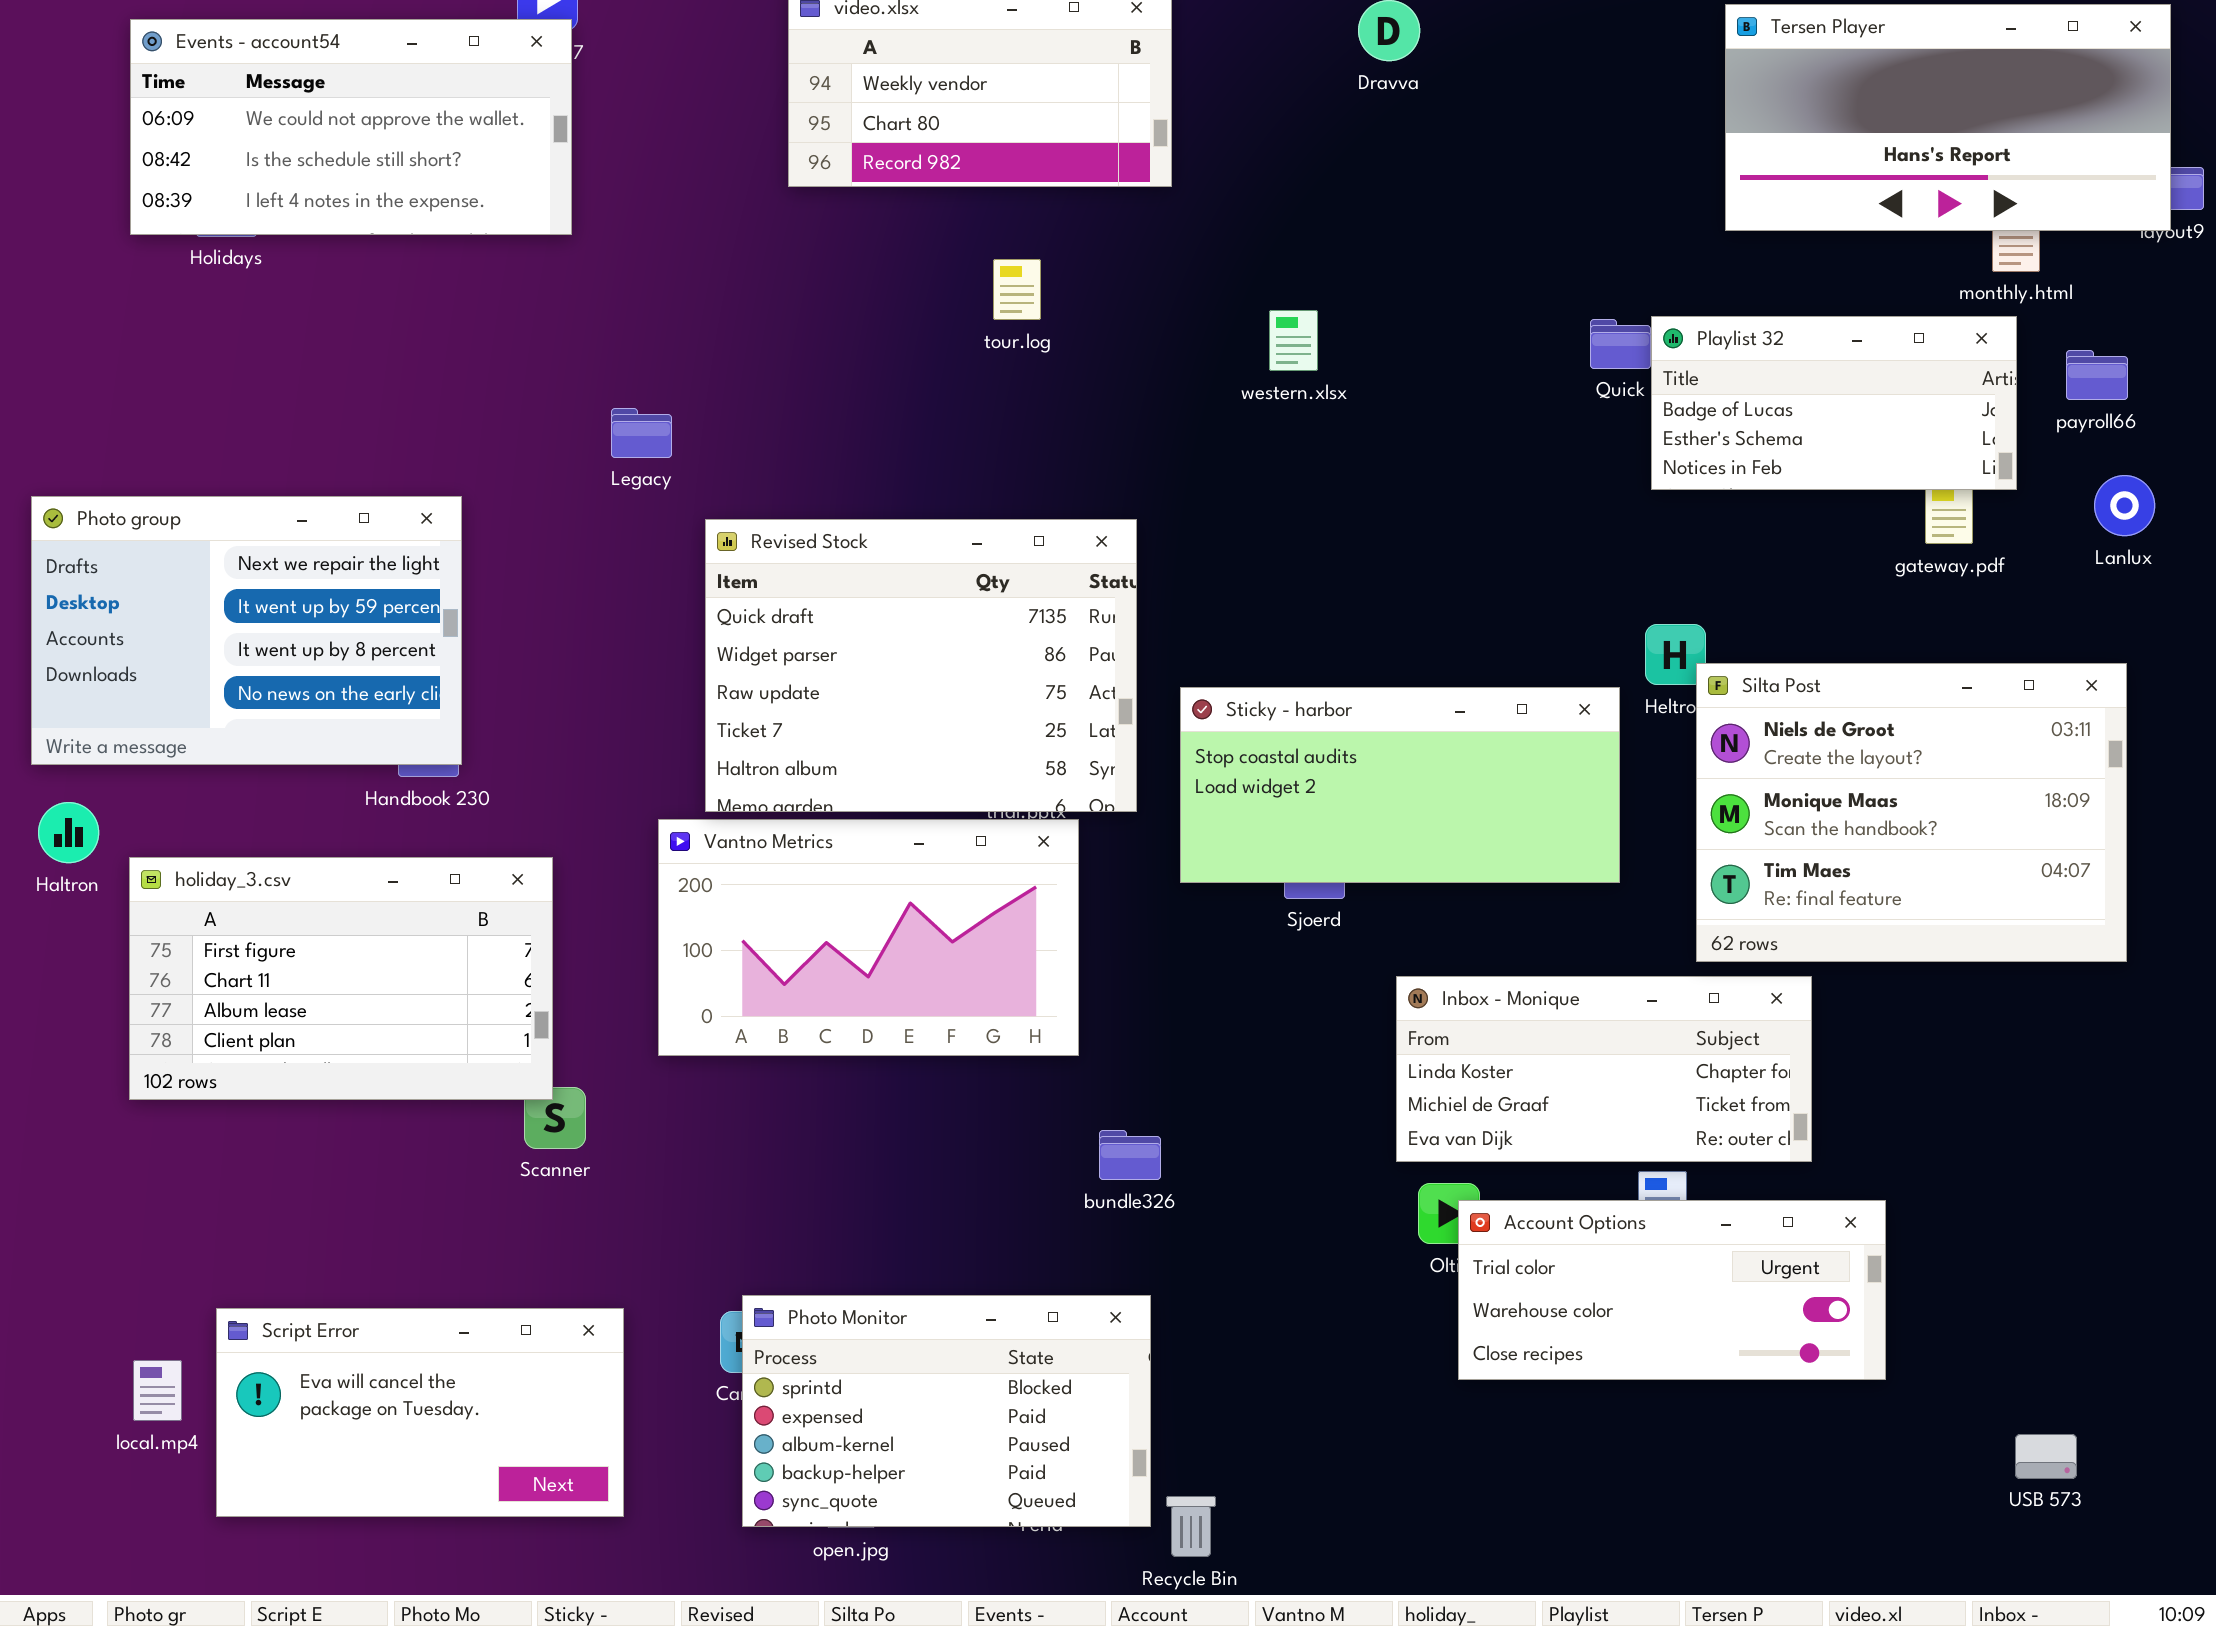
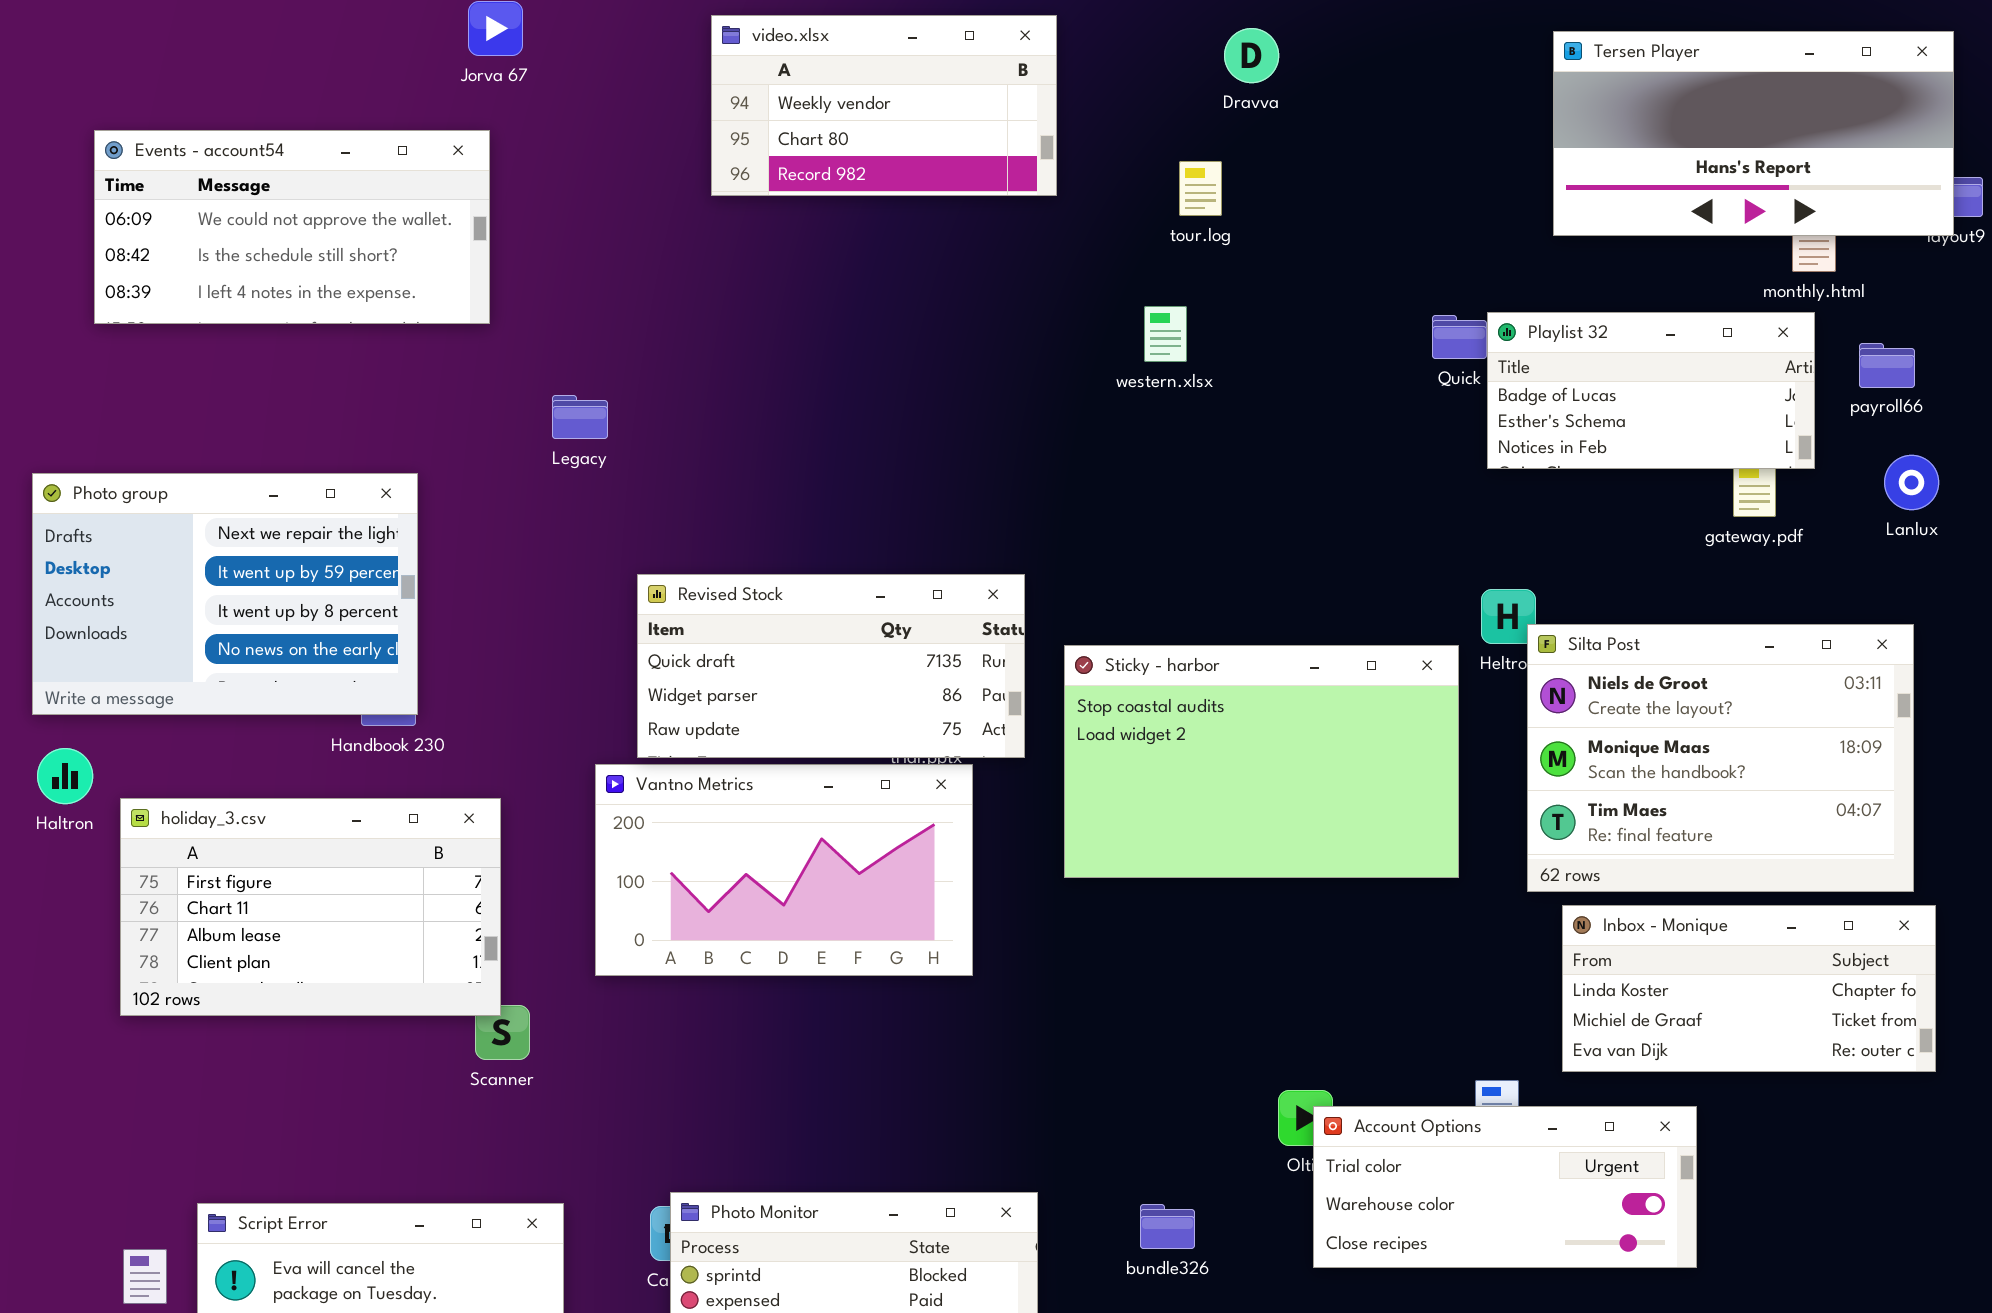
Events - account54: [130,19,572,235] -> [94,130,490,324], moved
tour.log: [993,259,1041,320] -> [1179,161,1222,216], moved
Revised Stock: [705,519,1137,812] -> [637,574,1025,758], resized
Sticky - harbor: [1180,687,1620,883] -> [1064,645,1459,878], resized
Inbox - Monique: [1396,976,1812,1162] -> [1562,905,1936,1072], moved
bundle326: [1099,1130,1161,1180] -> [1140,1204,1195,1249], moved

